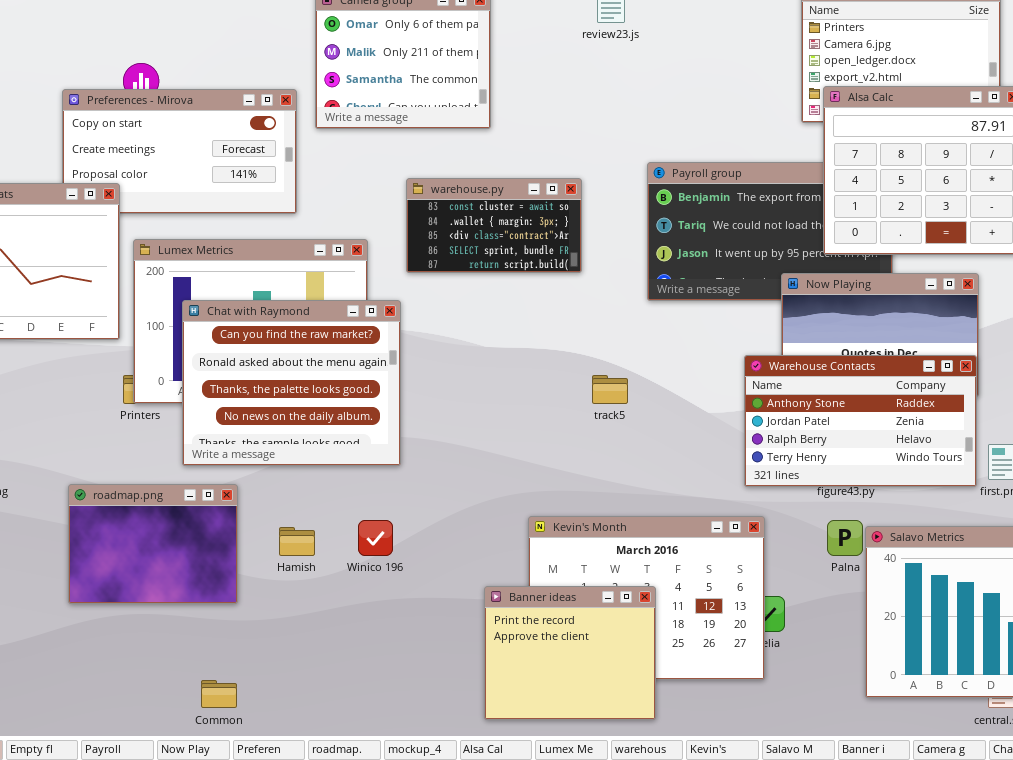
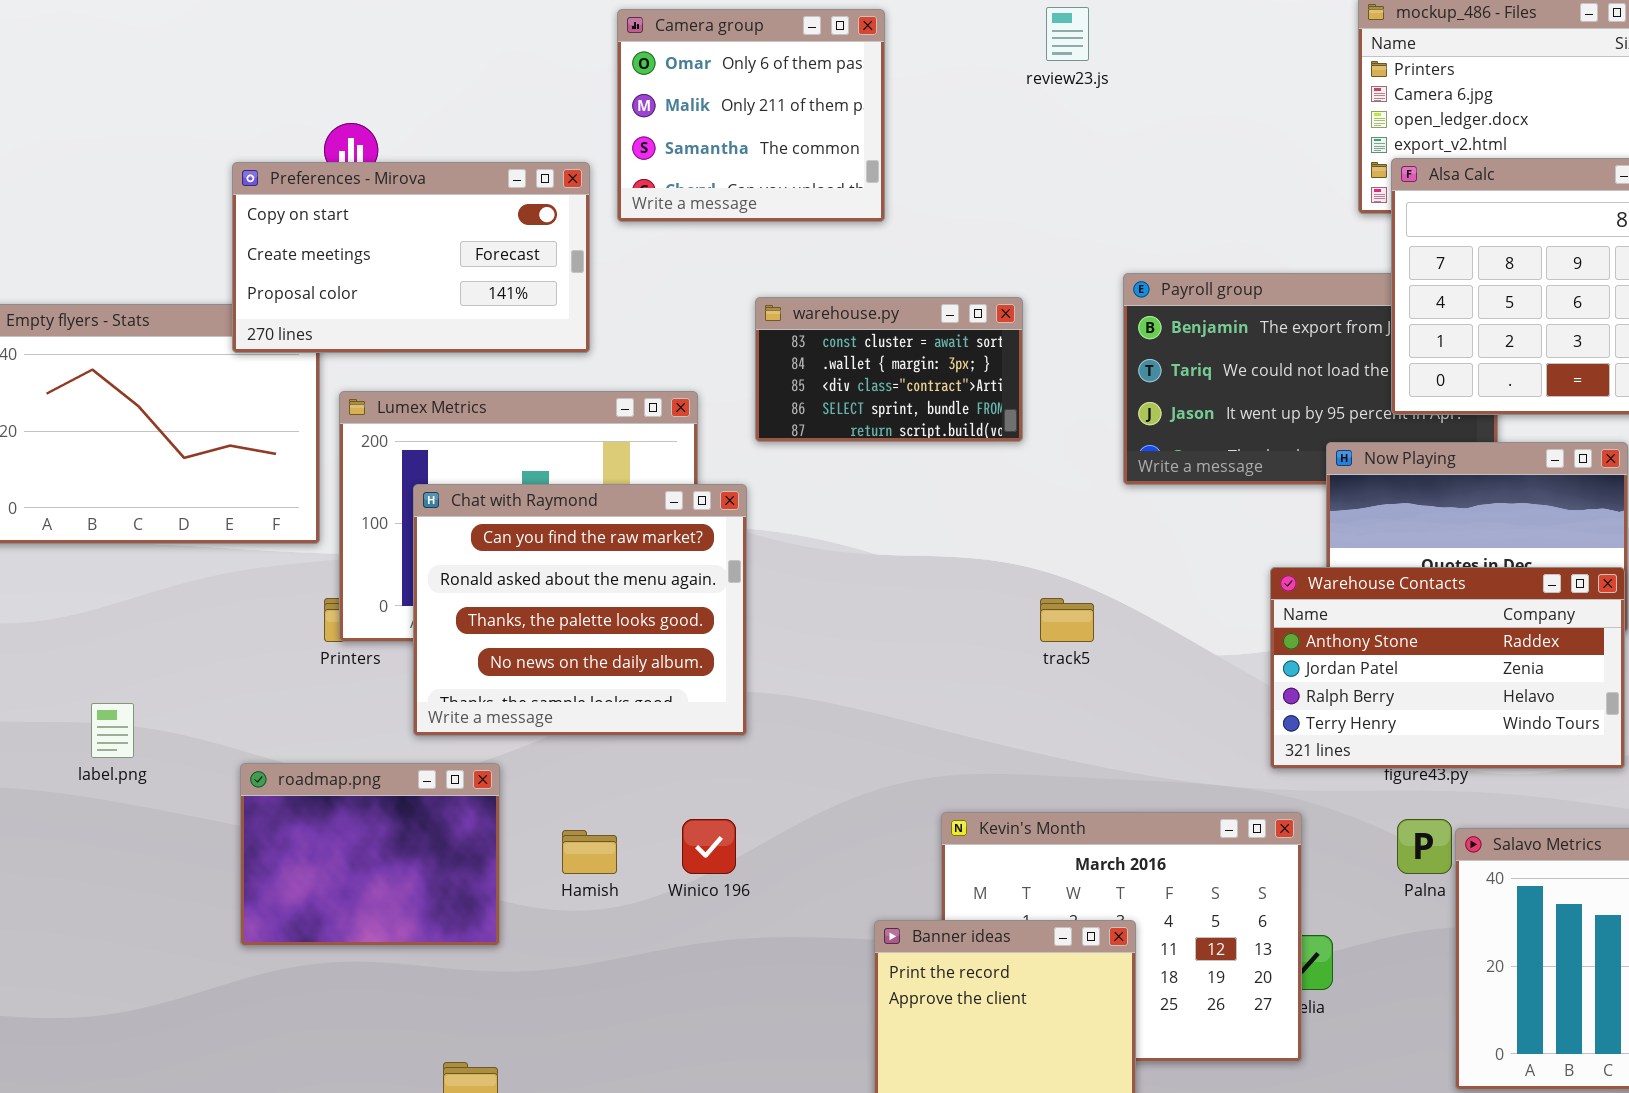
Preferences - Mirova: [62,89,297,214] -> [232,162,590,353], raised

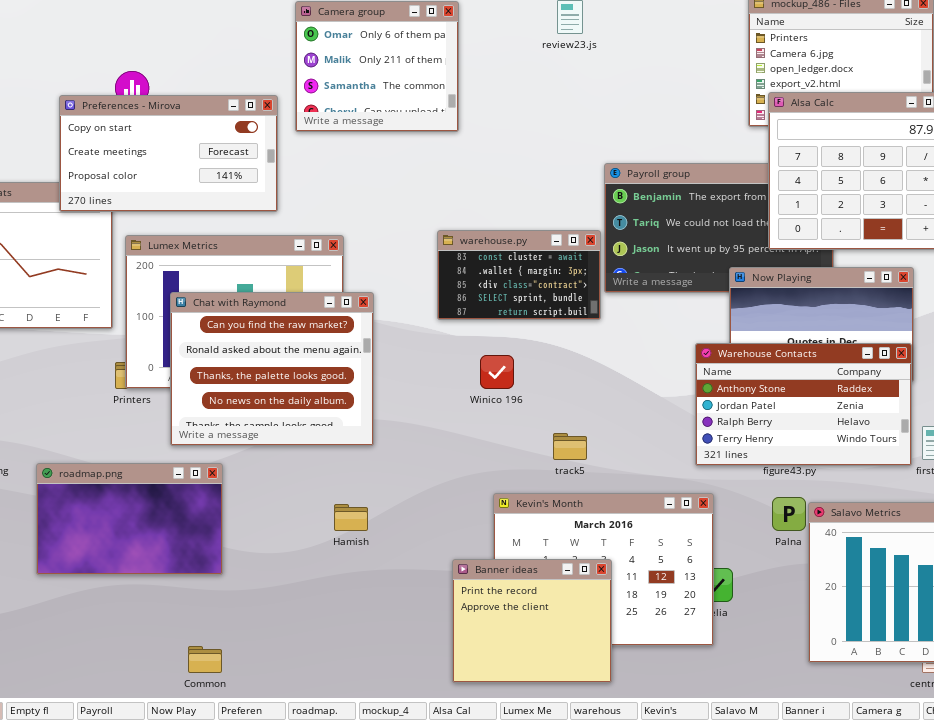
warehouse.py: [755,297,1023,442] -> [437,230,601,320], moved
track5: [1040,598,1094,642] -> [553,433,587,460], moved
roadmap.png: [240,763,500,946] -> [36,463,223,575], resized
Winico 196: [682,819,736,874] -> [480,355,514,389], moved
Hamish: [562,830,617,874] -> [334,504,368,531], moved

